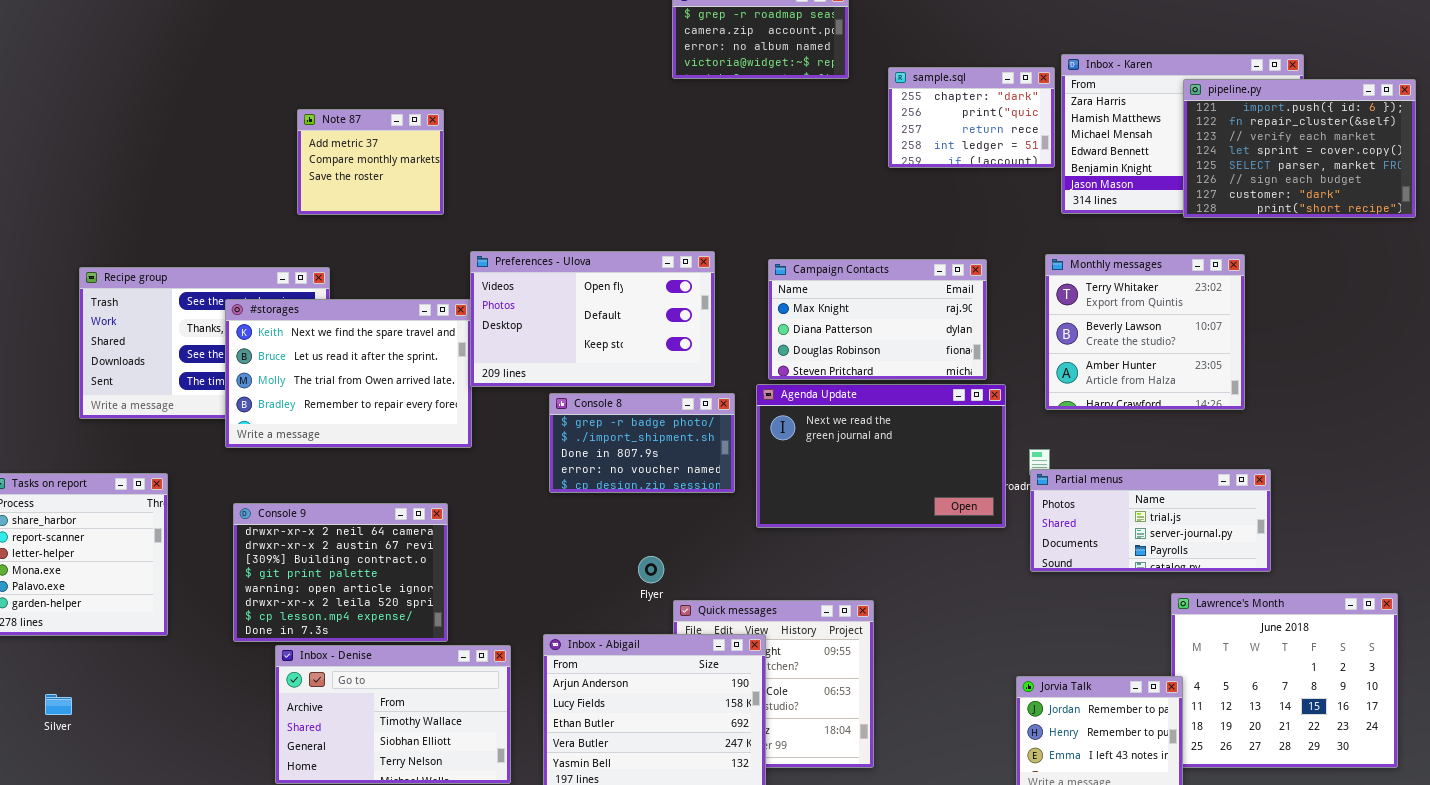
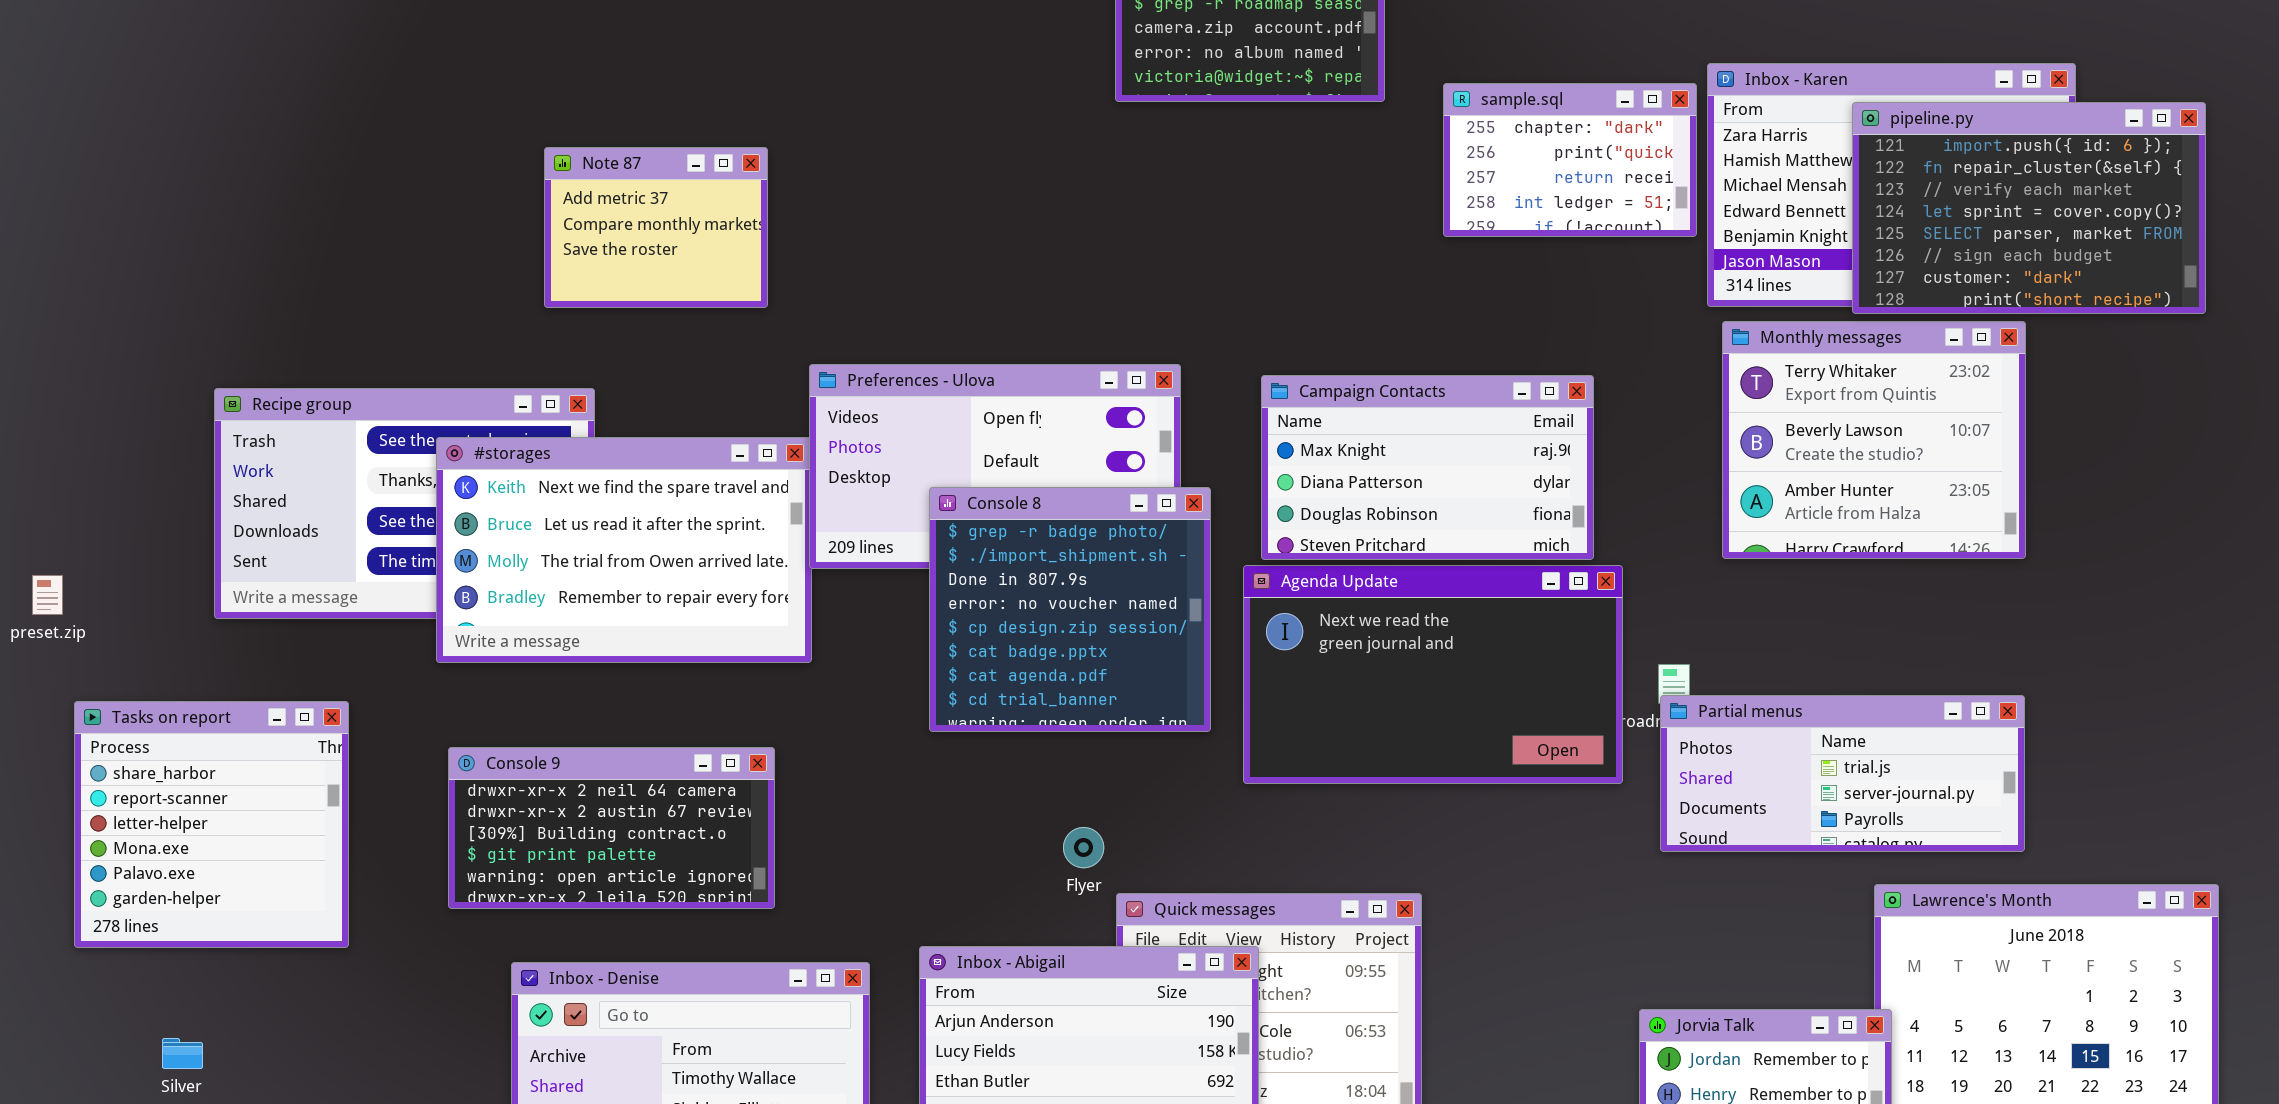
pipeline.py: [1183,79,1416,218] -> [1852,102,2206,314], moved
Monthly messages: [1045,254,1245,410] -> [1722,321,2026,559], moved
Console 8: [549,393,735,493] -> [929,487,1211,732], resized
Console 9: [233,503,448,642] -> [448,747,775,909], resized

